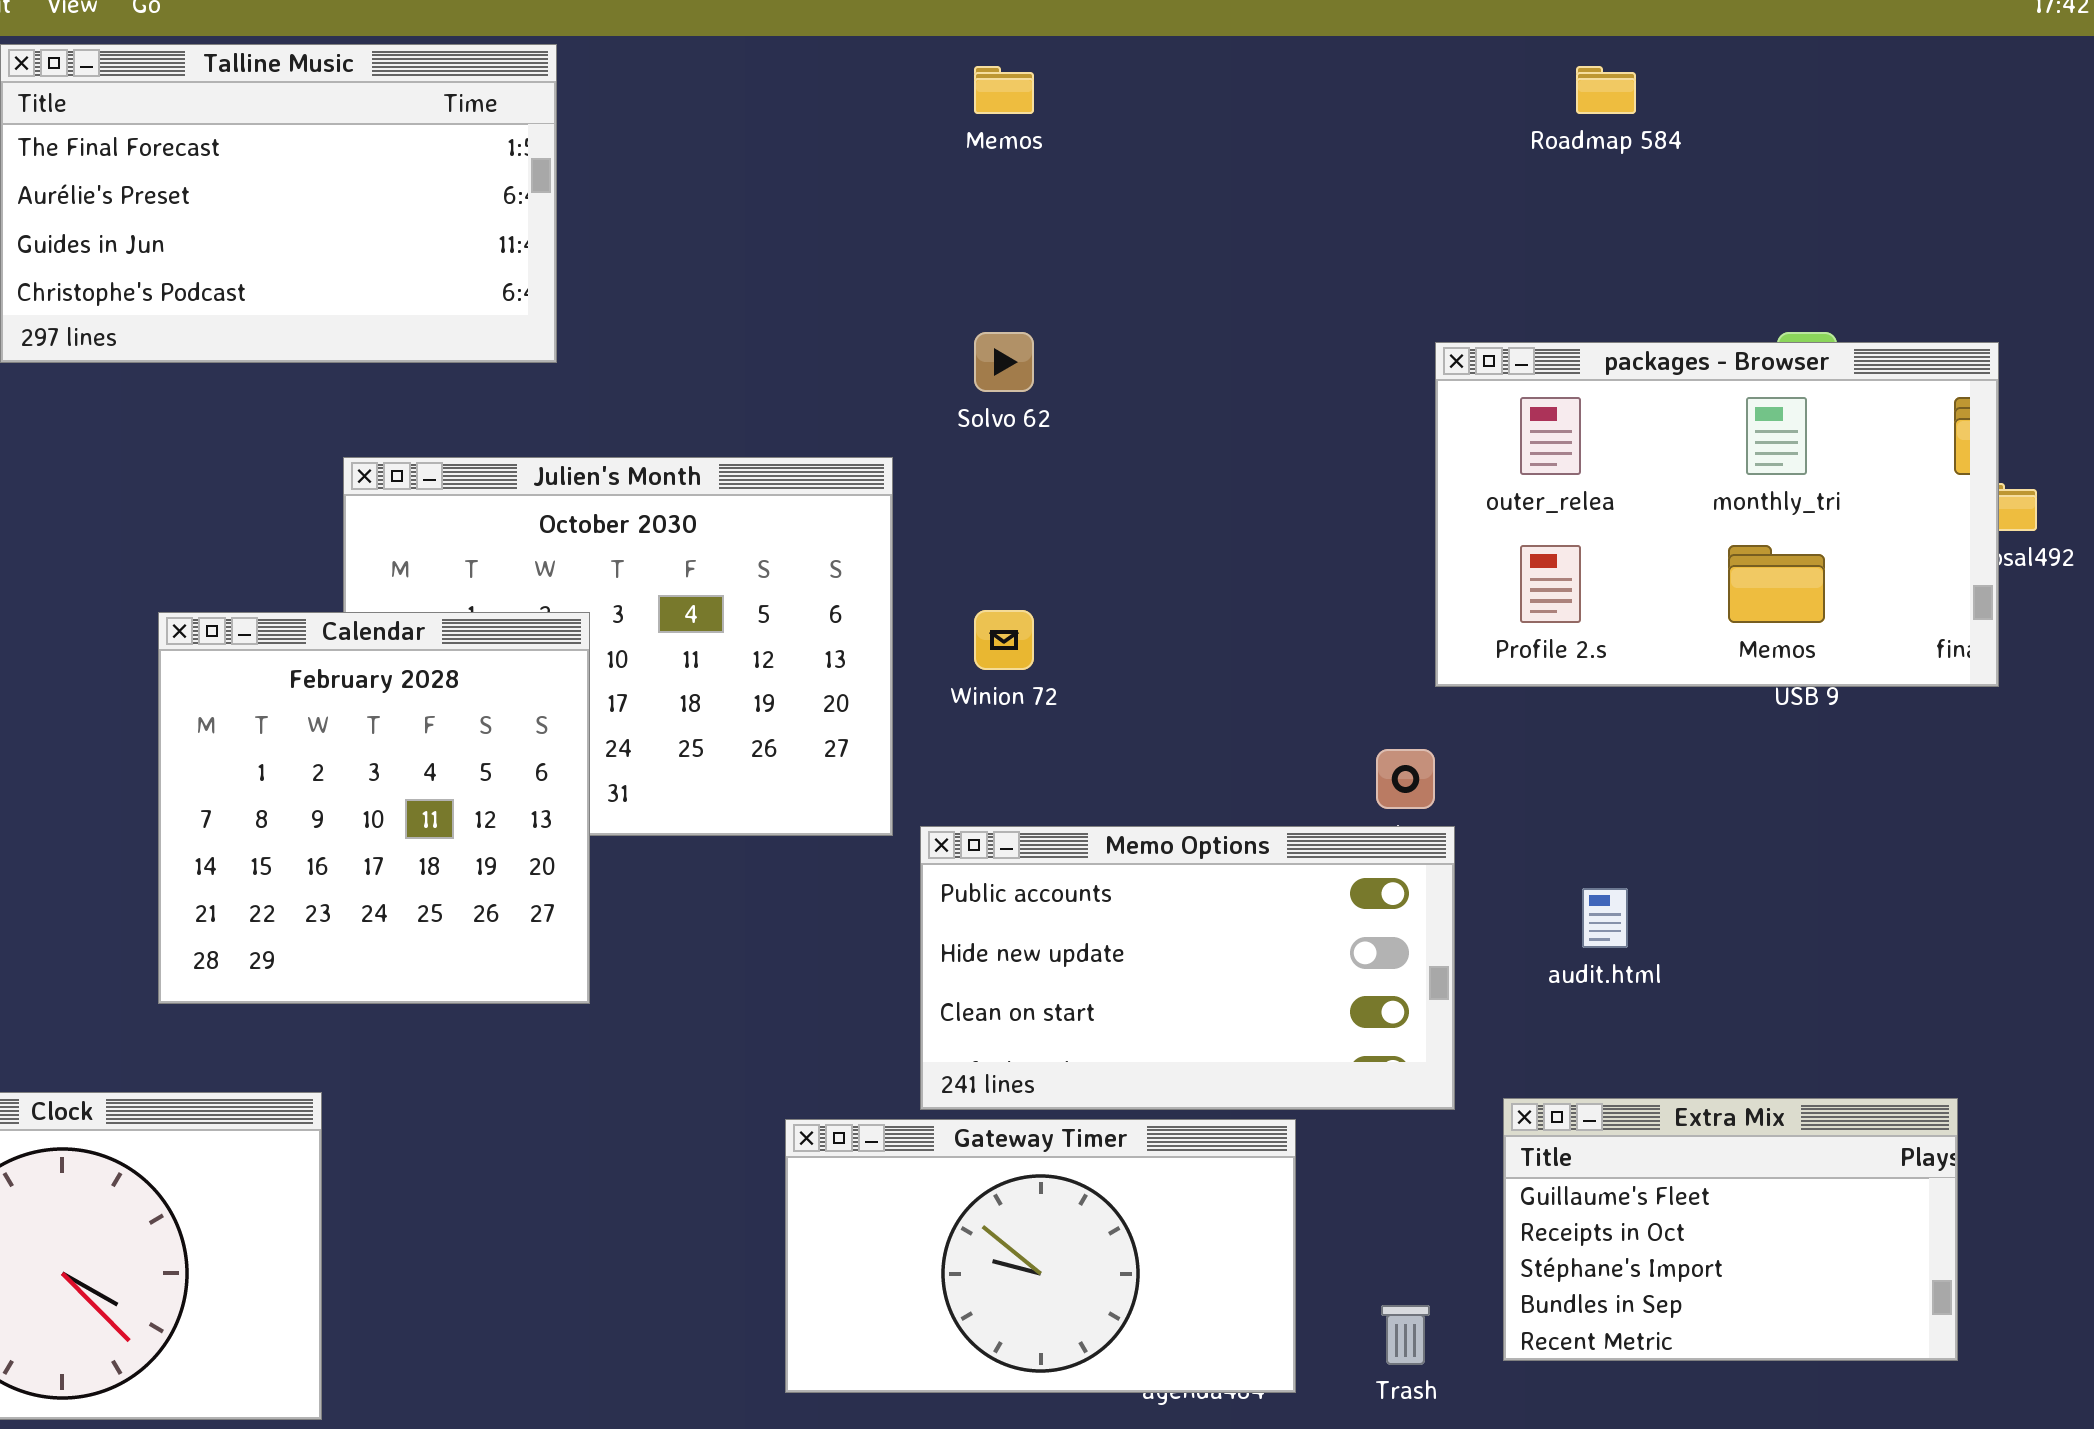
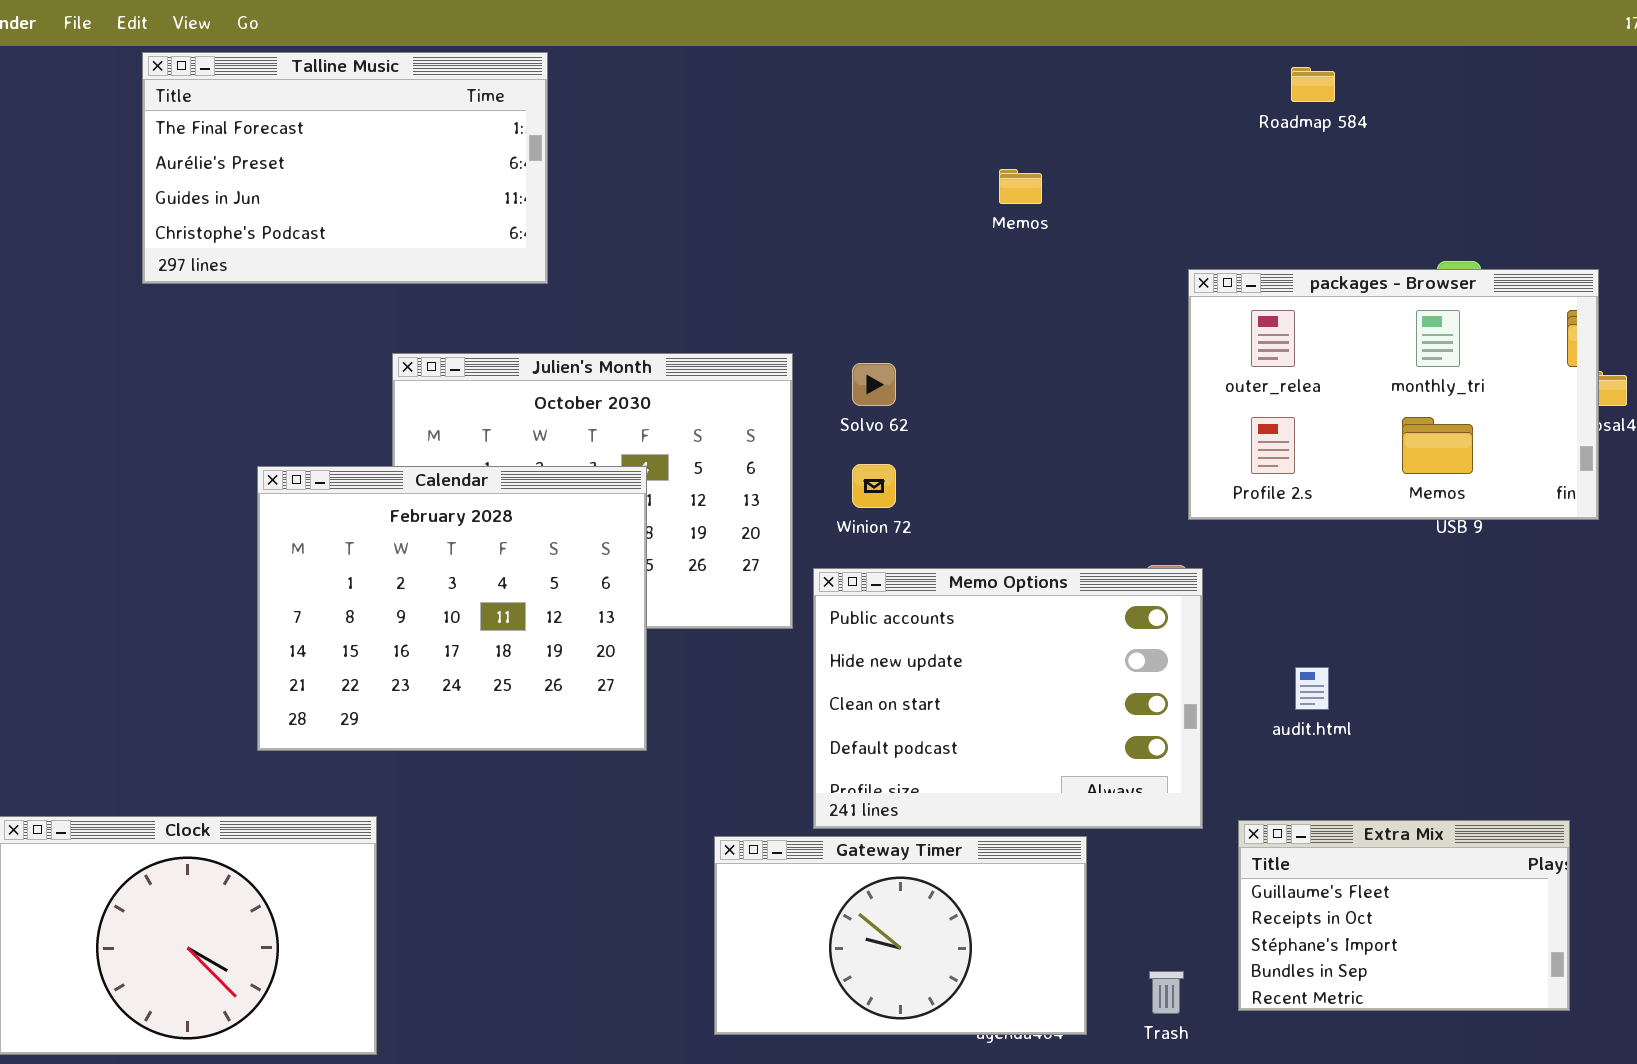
Memos: [974,66,1034,114] -> [999,169,1042,204], moved
Solvo 62: [974,332,1034,392] -> [852,363,896,406], moved
Calendar: [158,612,590,1004] -> [257,466,647,751], resized
Memo Options: [920,826,1455,1110] -> [813,568,1203,829], resized

